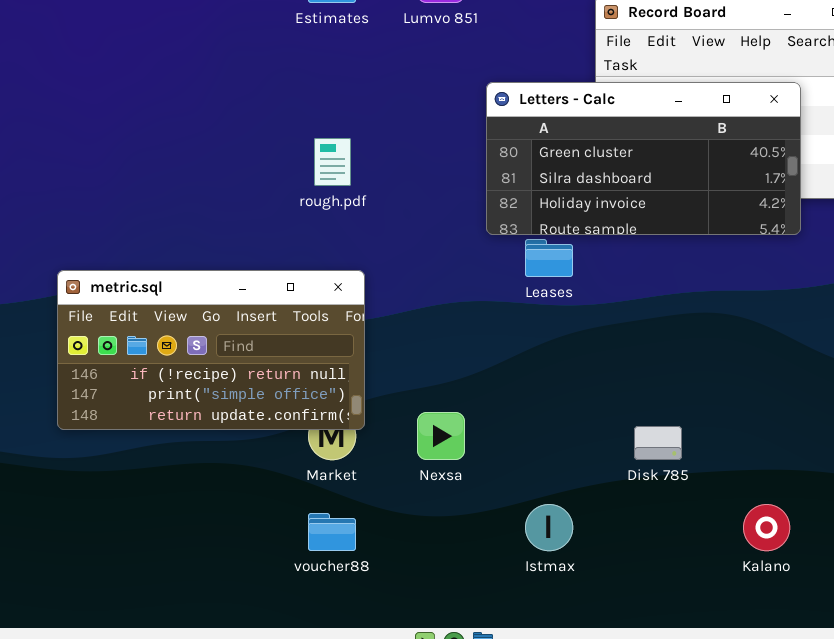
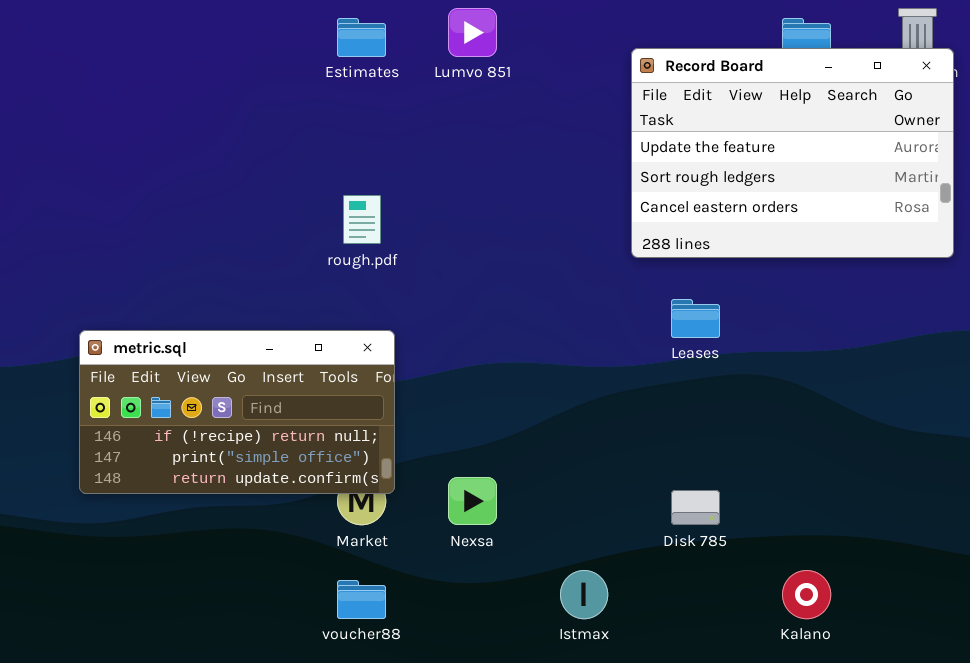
Letters - Calc: [486,82,801,235] -> none, closed
Leases: [525,239,573,277] -> [671,299,720,338], moved

